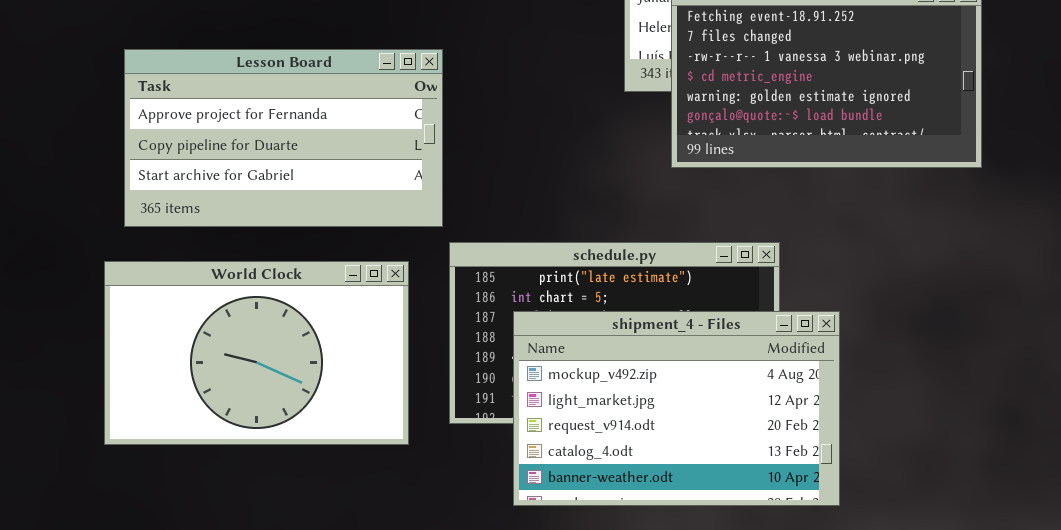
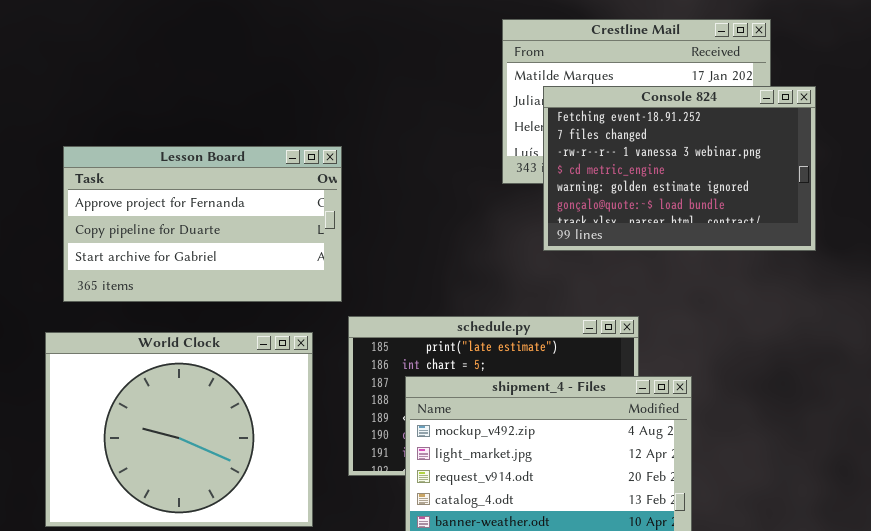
World Clock: [104,261,409,445] -> [45,332,313,527], resized

